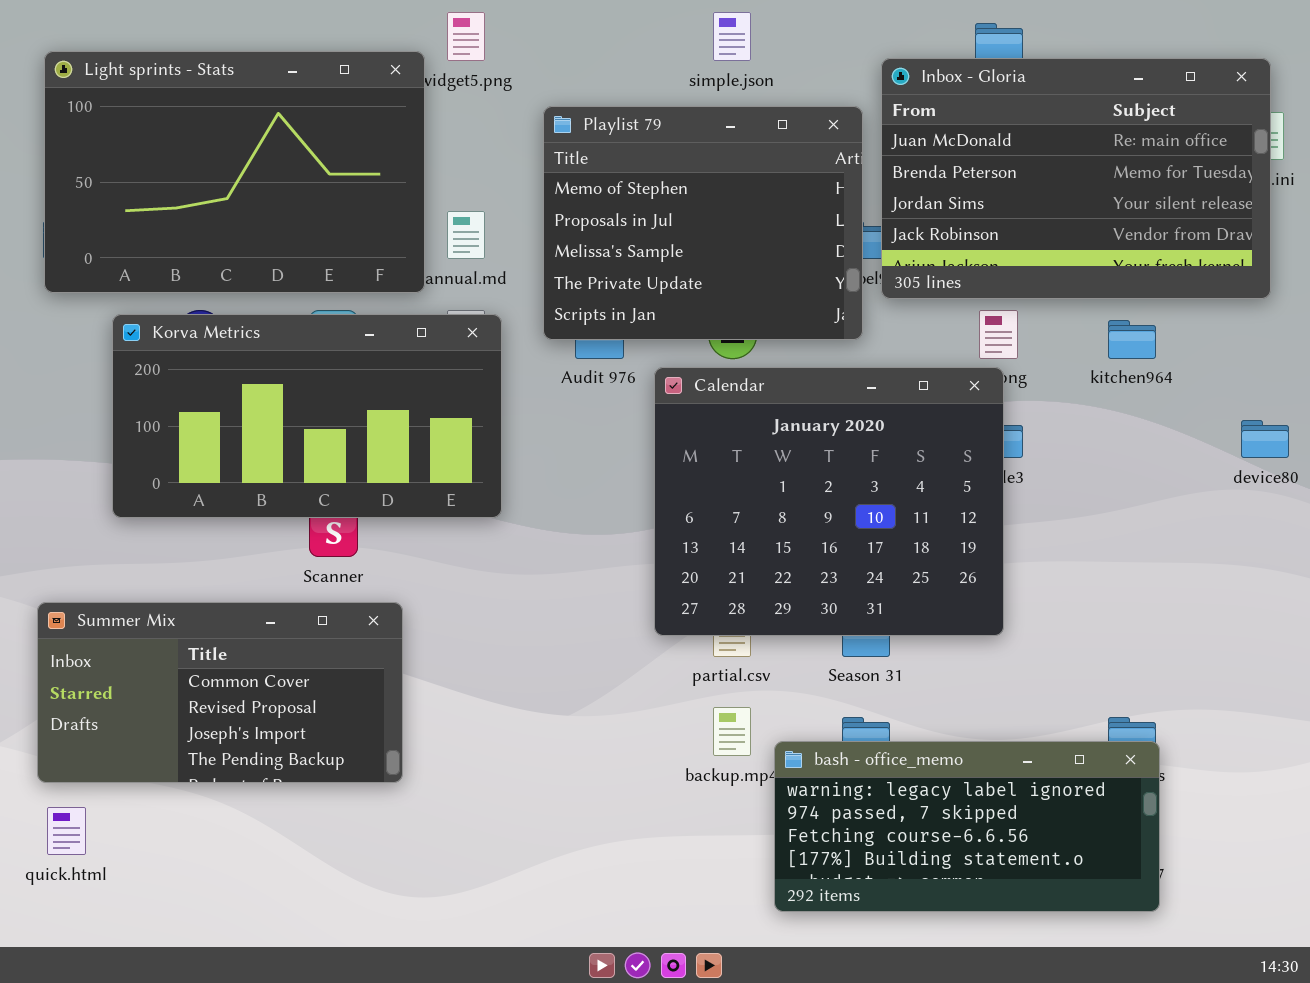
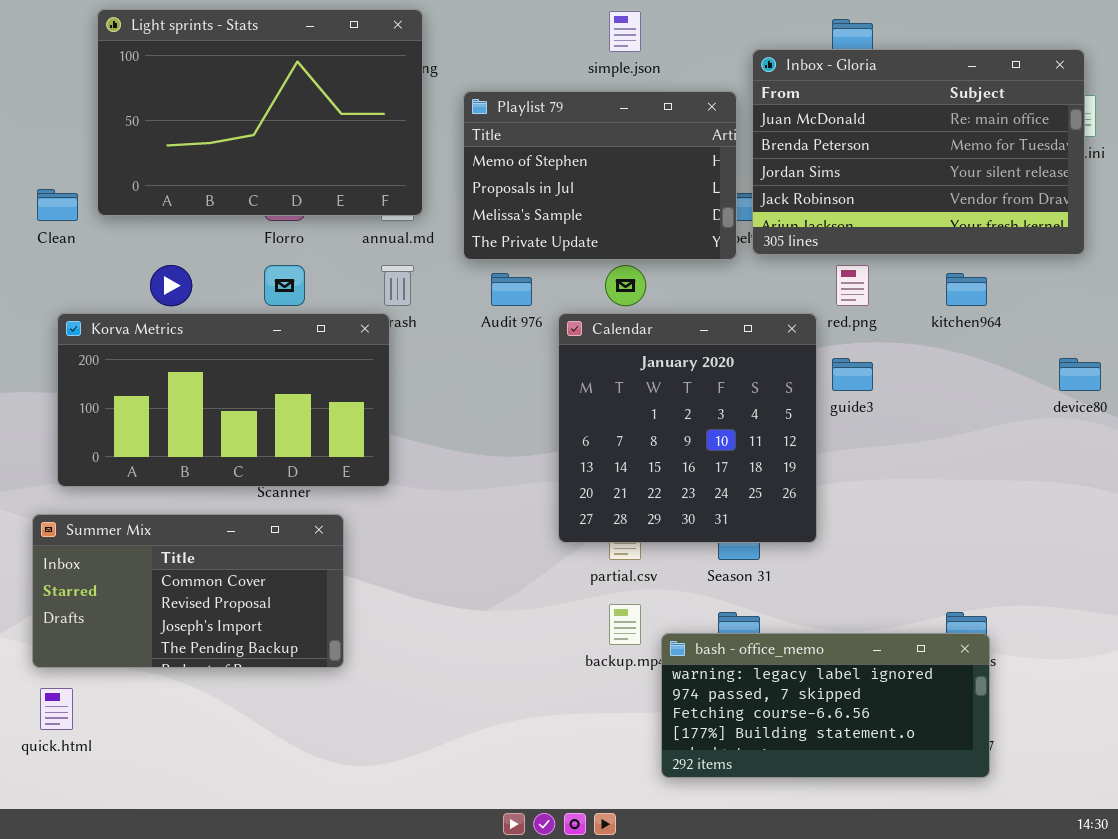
Light sprints - Stats: [44,51,425,293] -> [97,9,423,216], moved
Playlist 79: [543,106,863,340] -> [463,91,737,260], resized
Korva Metrics: [112,314,502,518] -> [57,313,390,487], moved
Calendar: [654,367,1004,636] -> [558,313,817,543], resized

